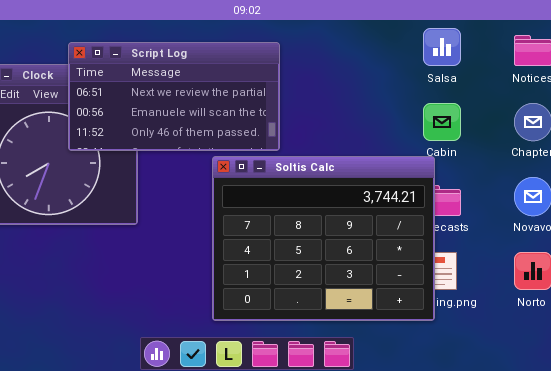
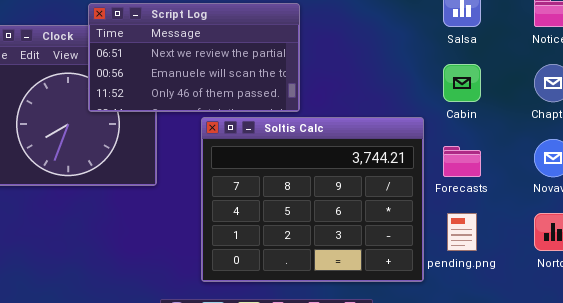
Soltis Calc: [212,156,435,321] -> [201,117,424,282], moved

